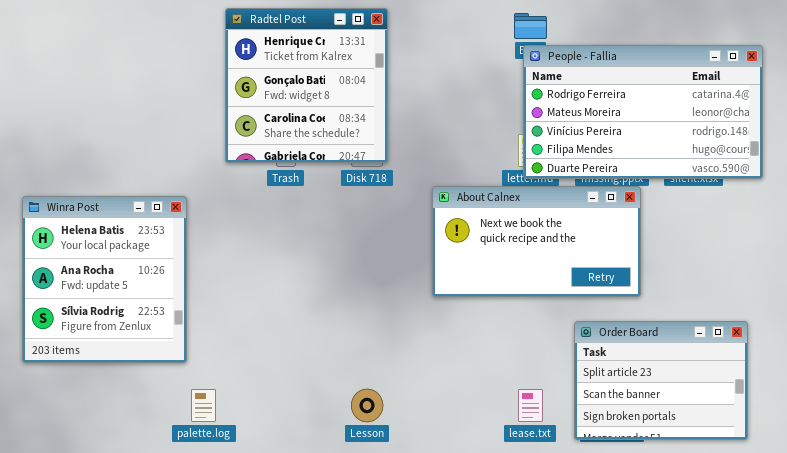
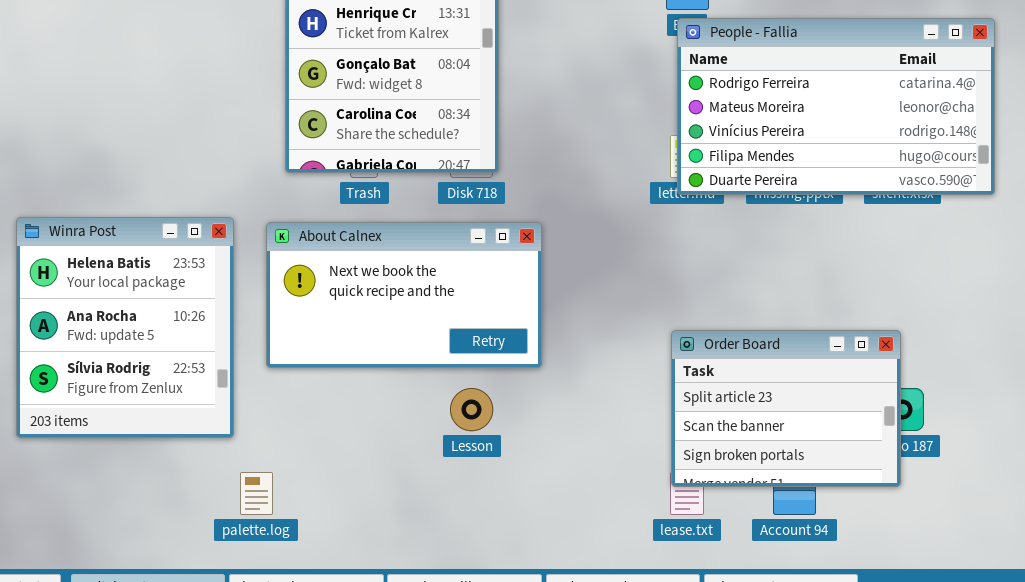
About Calnex: [432,186,641,297] -> [266,222,542,368], moved
Order Board: [574,321,748,440] -> [671,330,901,487], moved
Lesson: [351,389,383,422] -> [450,388,493,431], moved

